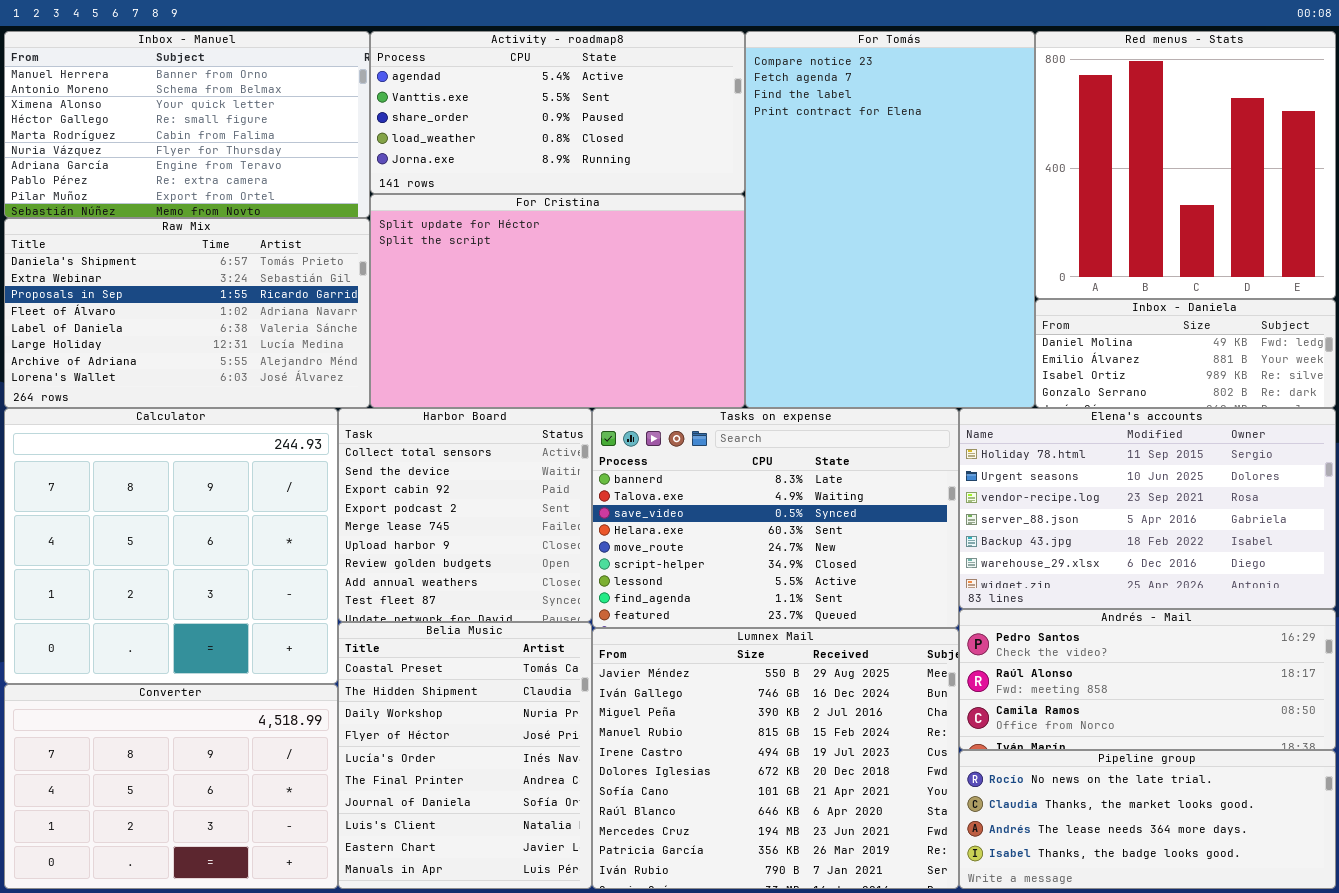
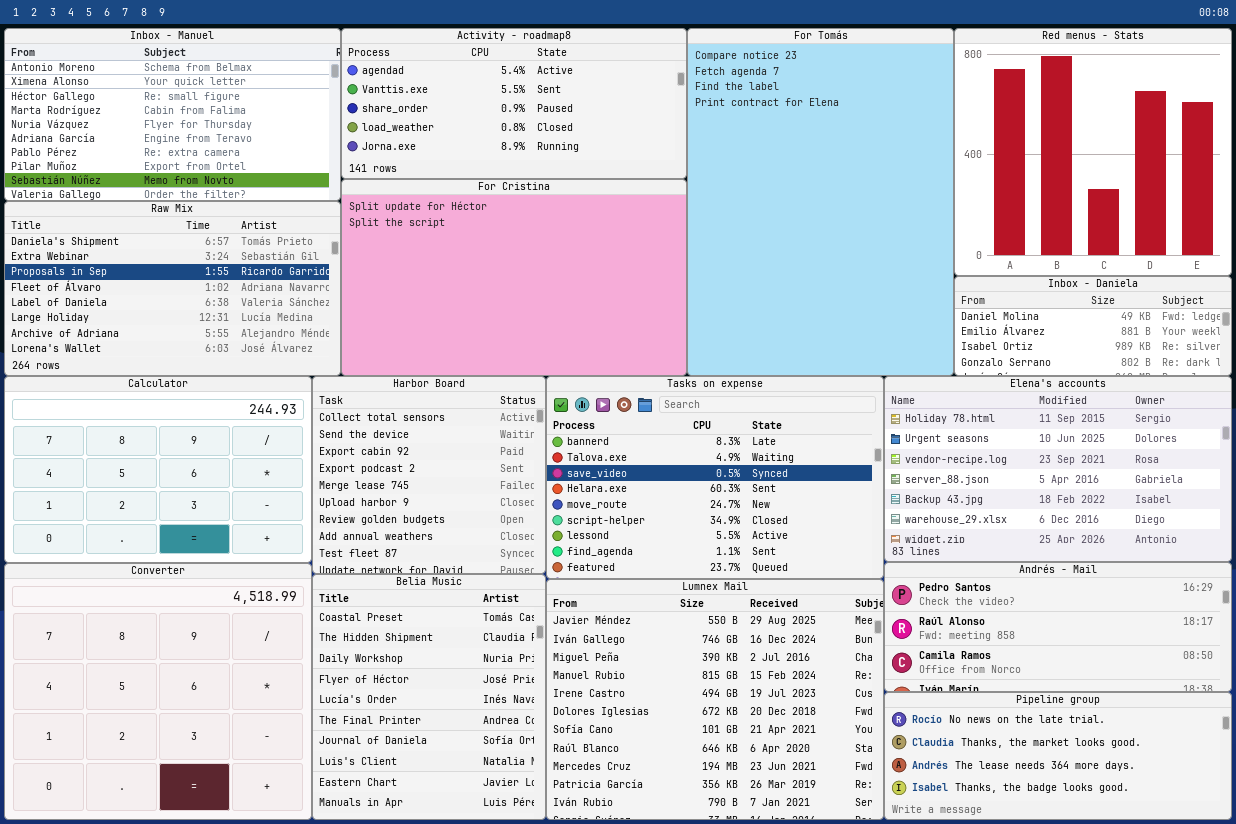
Inbox - Manuel: [4,31,370,218] -> [4,28,341,201], scrolled down 1 row
Calculator: [4,408,338,684] -> [4,376,312,563], resized
Converter: [4,684,338,889] -> [4,563,312,820], resized

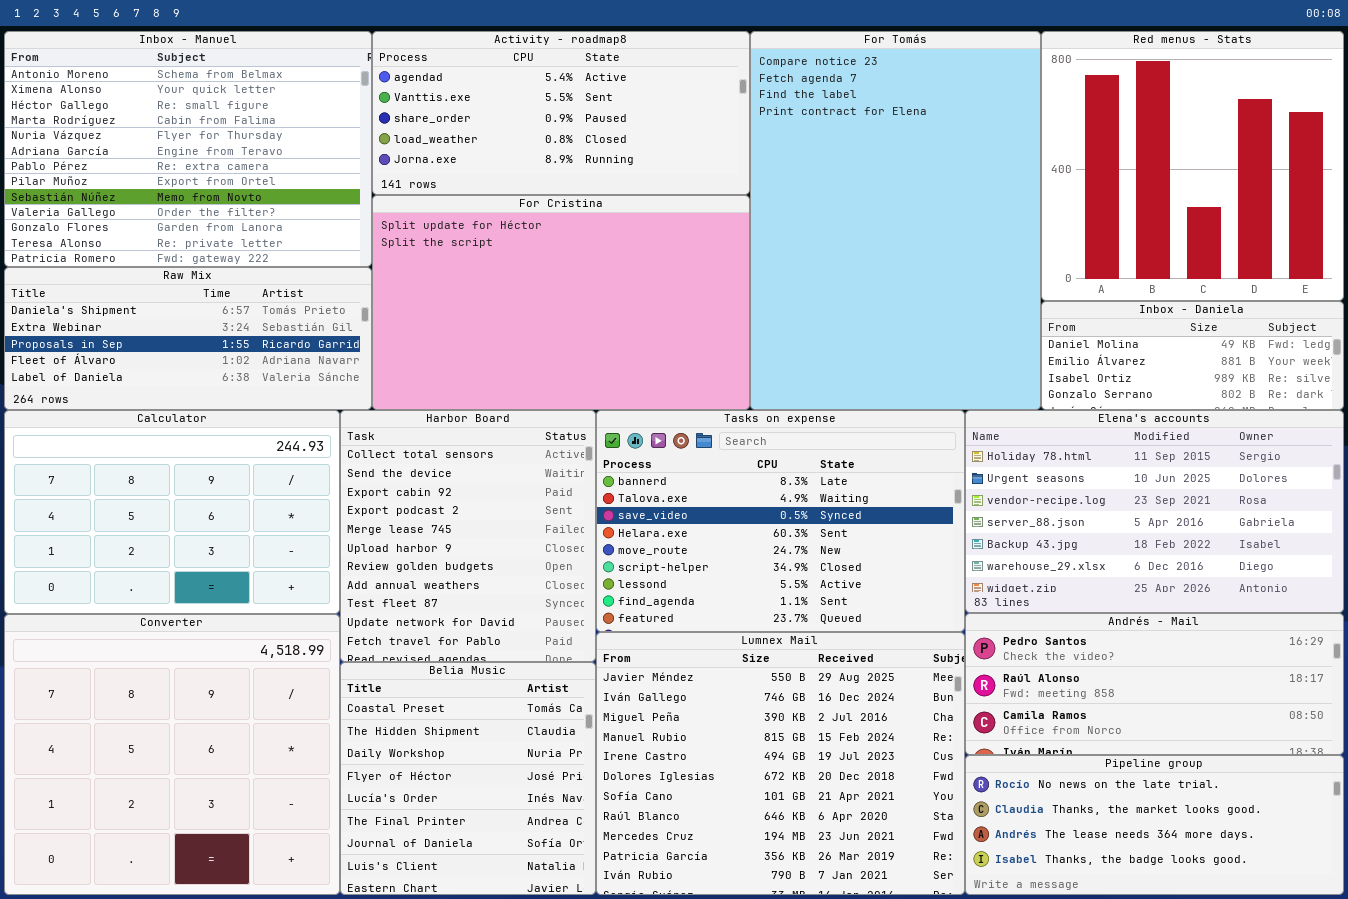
Inbox - Manuel: [4,28,341,201] -> [4,31,372,267], resized
Raw Mix: [4,201,341,376] -> [4,267,372,410], resized
Harbor Board: [312,376,546,574] -> [340,410,596,662], resized
Belia Music: [312,574,546,820] -> [340,662,596,895], resized

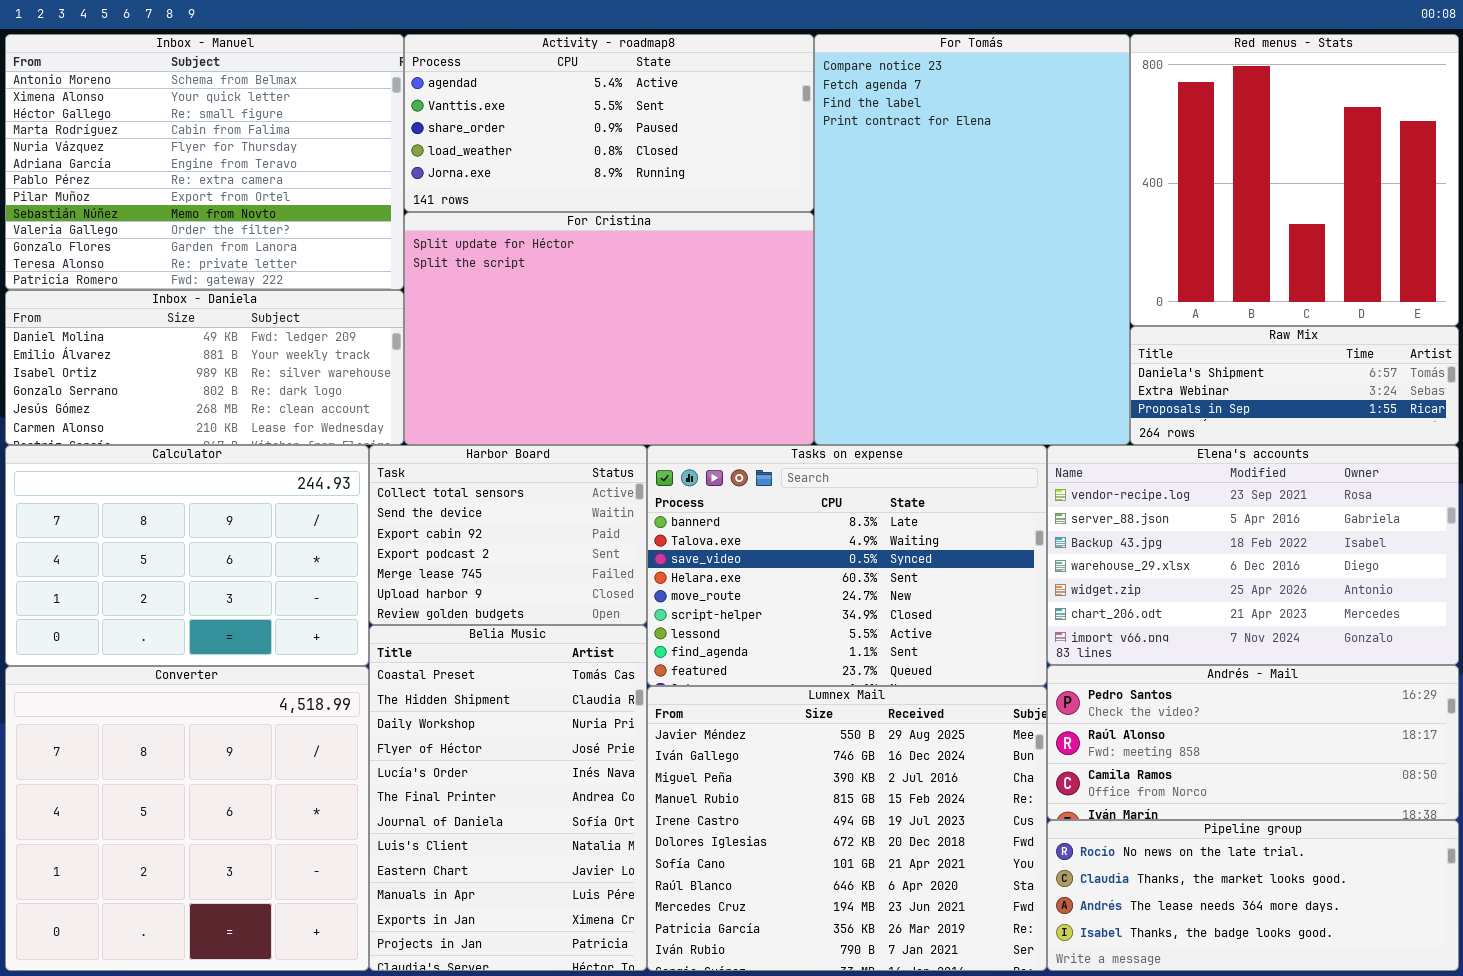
Raw Mix: [4,267,372,410] -> [1130,326,1459,445], moved, resized
Inbox - Daniela: [1041,301,1344,410] -> [5,290,404,445], moved, resized
Harbor Board: [340,410,596,662] -> [369,445,647,625], resized
Elena's accounts: [965,410,1344,613] -> [1047,445,1459,665], scrolled down 2 rows
Belia Music: [340,662,596,895] -> [369,625,647,971], resized

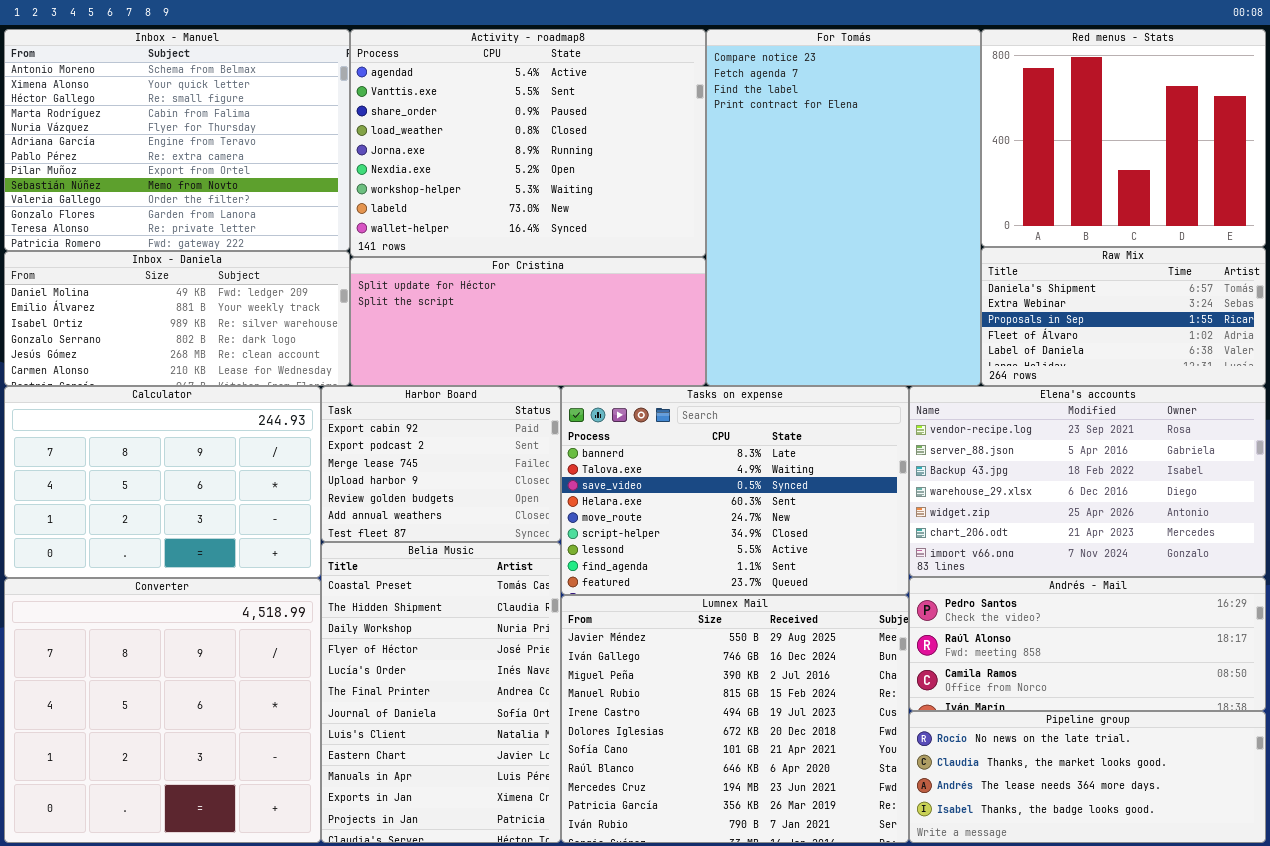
Activity - roadmap8: [404,34,814,212] -> [350,29,706,257], resized
Red menus - Stats: [1130,34,1459,326] -> [981,29,1266,247], resized
For Cristina: [404,212,814,445] -> [350,257,706,386], resized
Raw Mix: [1130,326,1459,445] -> [981,247,1266,386], resized
Harbor Board: [369,445,647,625] -> [321,386,561,542], scrolled down 2 rows

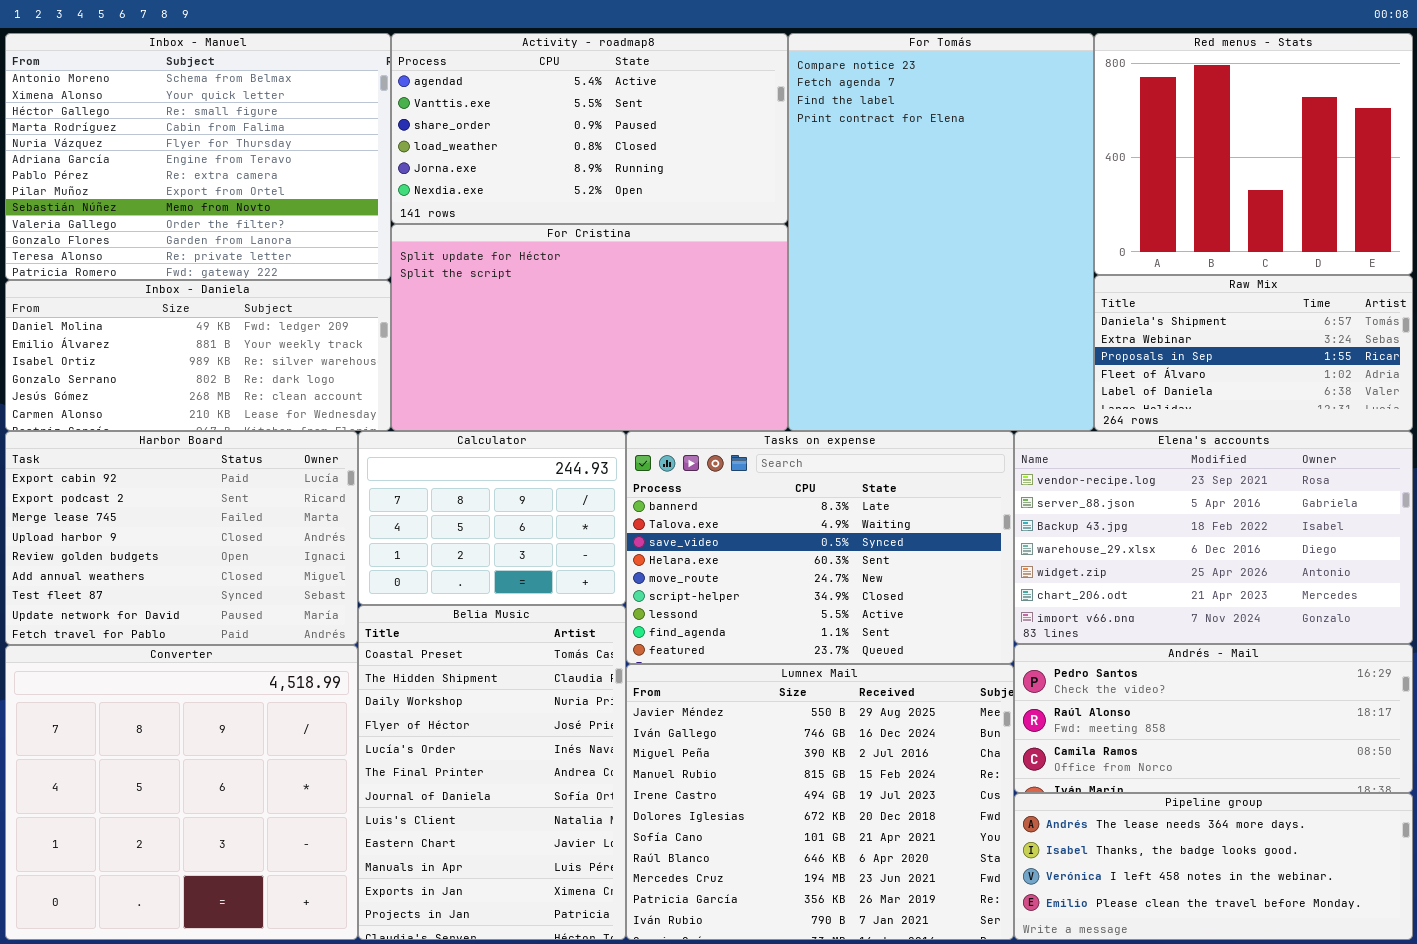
Activity - roadmap8: [350,29,706,257] -> [391,33,788,224], resized
For Cristina: [350,257,706,386] -> [391,224,788,431], resized
Calculator: [4,386,321,578] -> [358,431,626,605], moved, resized
Harbor Board: [321,386,561,542] -> [5,431,358,645], moved, resized
Pipeline group: [909,711,1266,843] -> [1014,793,1413,940], scrolled down 2 rows

